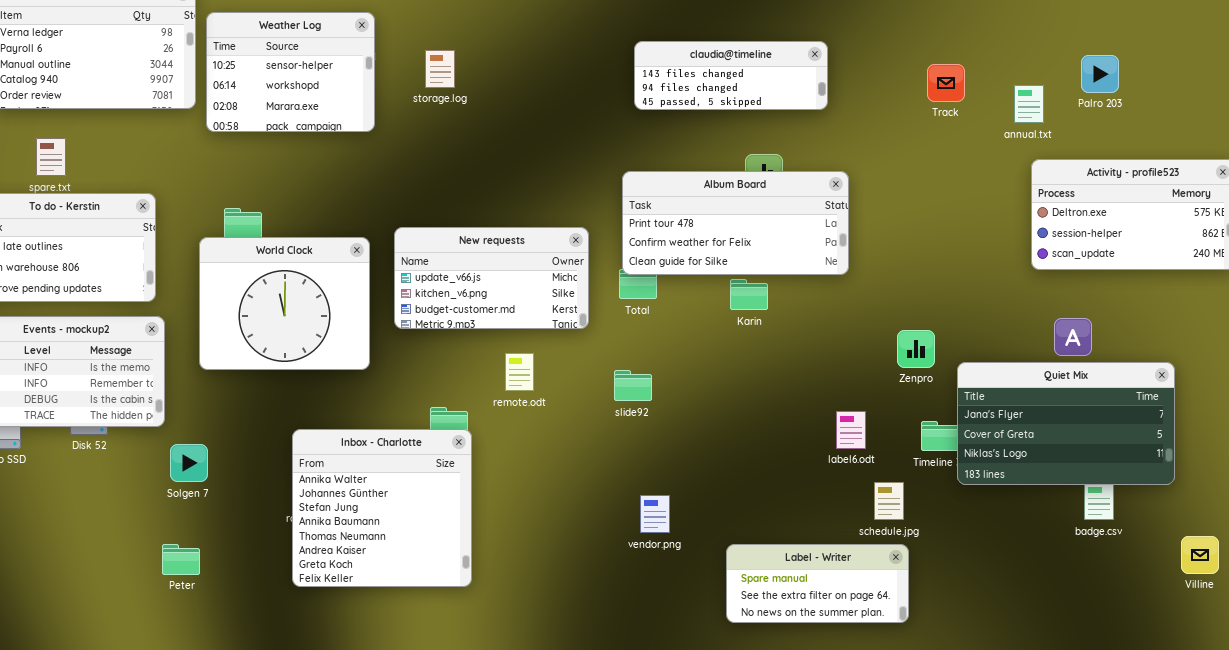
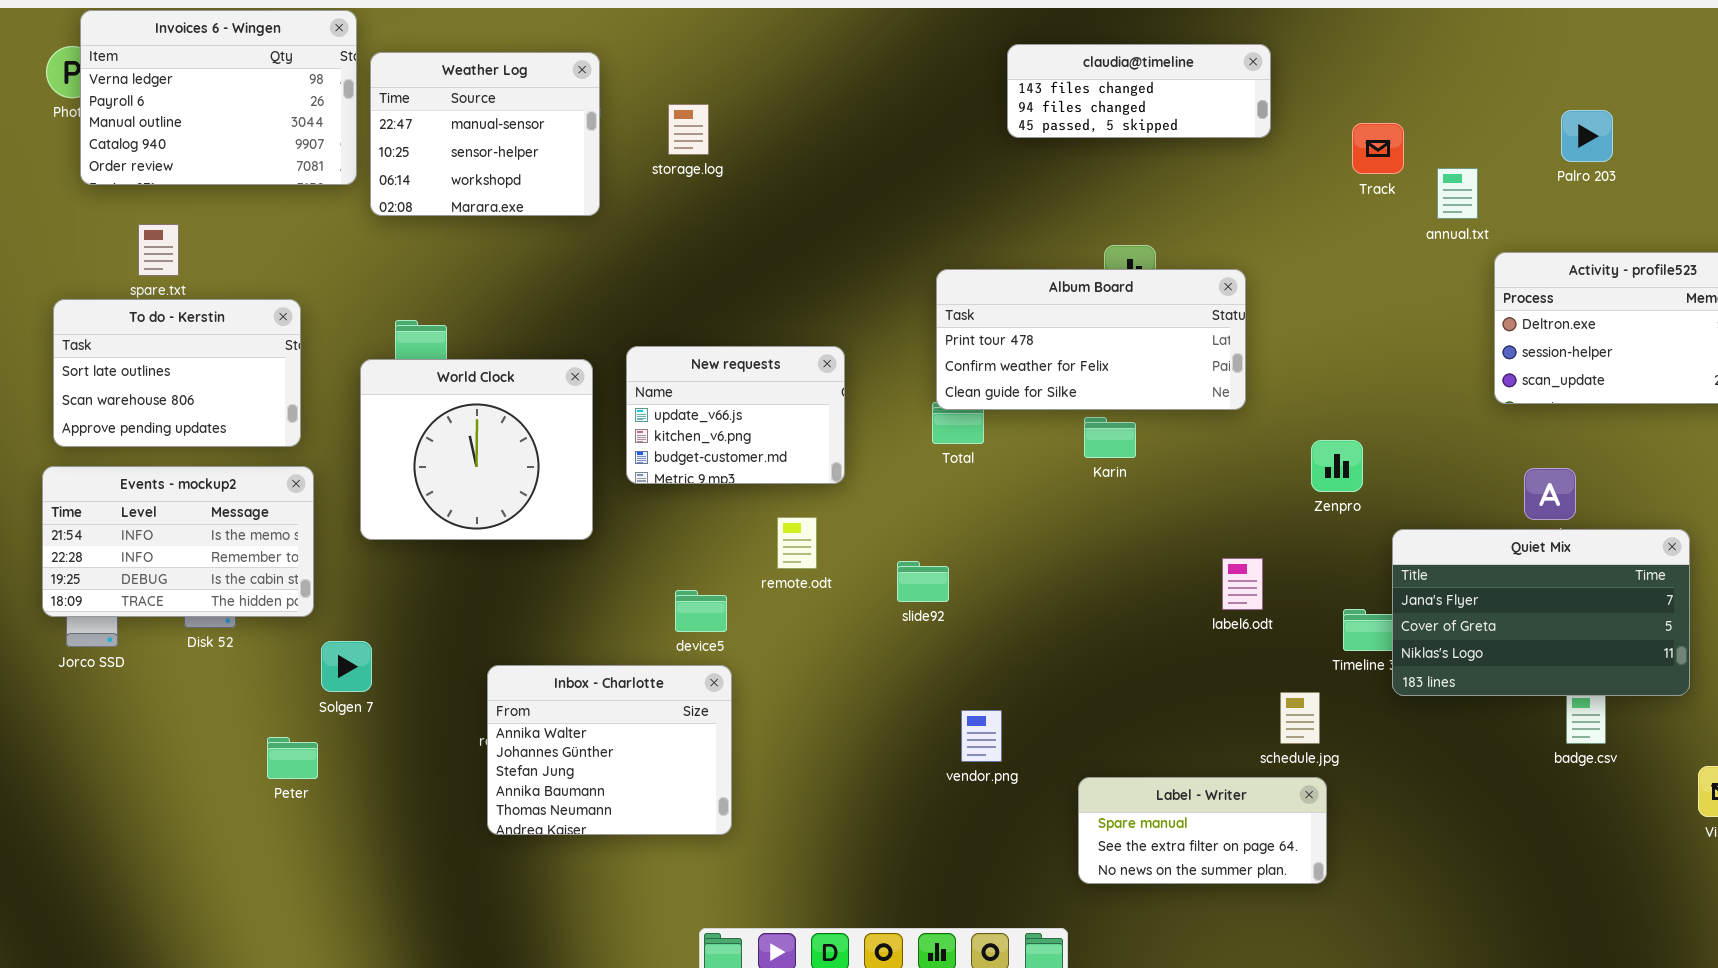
Weather Log: [206,12,375,132] -> [370,52,600,216], scrolled up 1 row
claudia@timeline: [634,41,828,110] -> [1007,44,1271,138], moved
annual.txt: [1014,85,1044,123] -> [1437,168,1478,219], moved
New requests: [394,227,589,329] -> [626,346,845,484], resized
Zenpro: [897,330,935,368] -> [1311,440,1363,492], moved
slide92: [614,370,652,401] -> [897,561,949,602], moved
label6.odt: [836,411,866,449] -> [1222,558,1263,610], moved
Inbox - Charlotte: [292,429,472,587] -> [487,665,732,835], resized
Peter: [162,544,200,575] -> [267,737,318,779], moved

